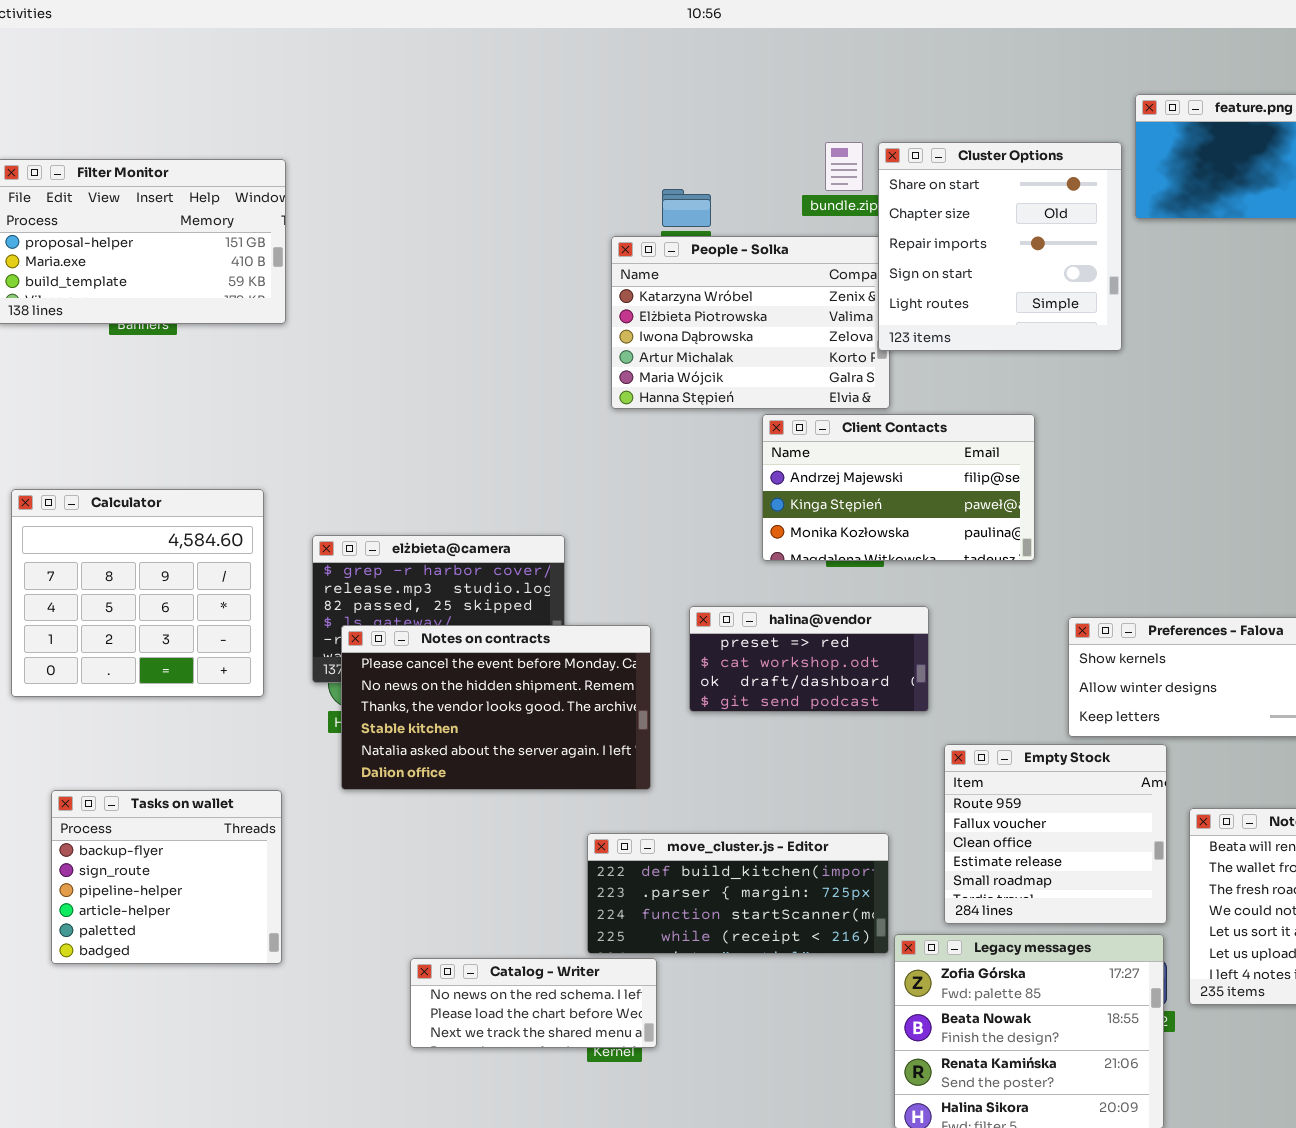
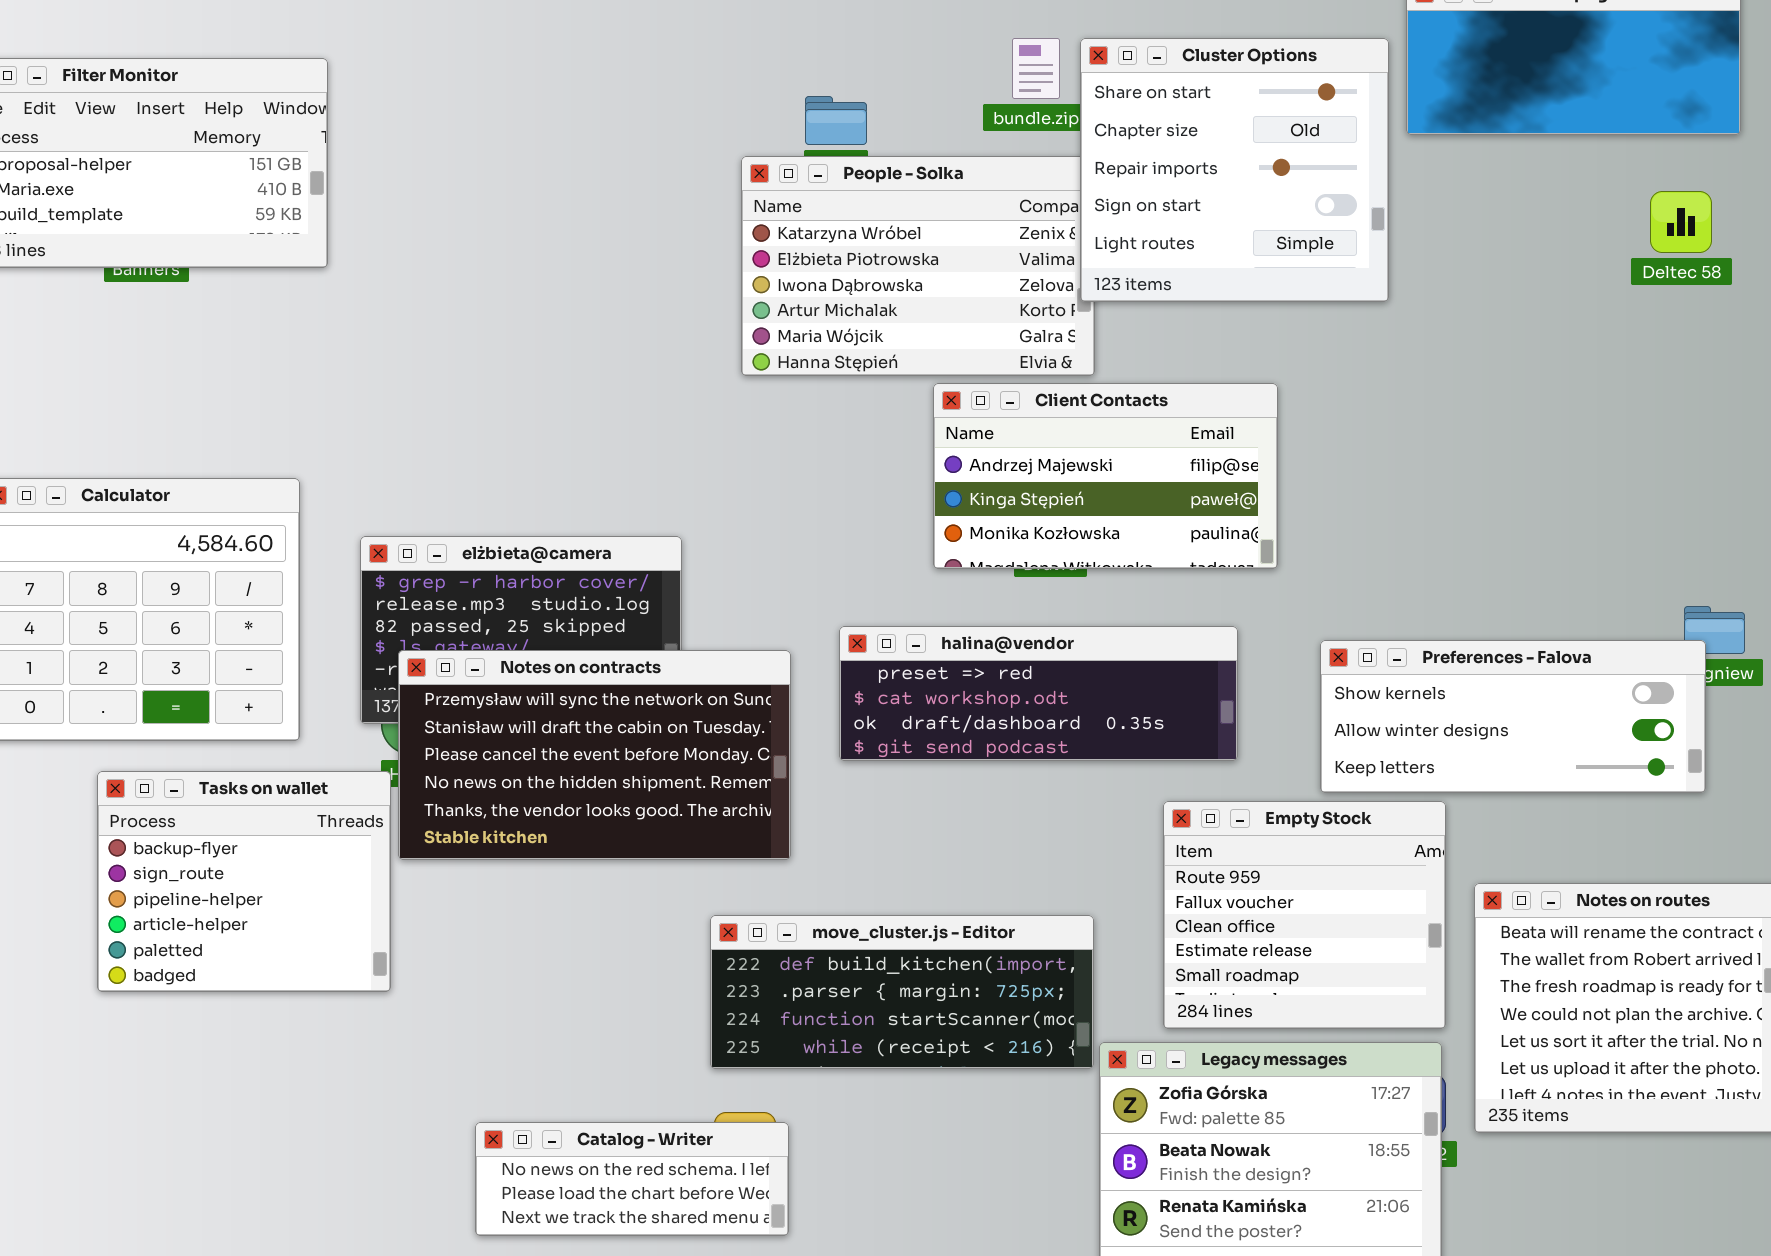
halina@vendor: [689,606,929,712] -> [839,626,1238,761], resized
Notes on contracts: [341,625,651,790] -> [398,650,791,860], scrolled up 2 rows
Tasks on wallet: [51,790,282,964] -> [97,771,391,992], moved
Catalog - Writer: [410,958,657,1048] -> [475,1122,789,1236], moved

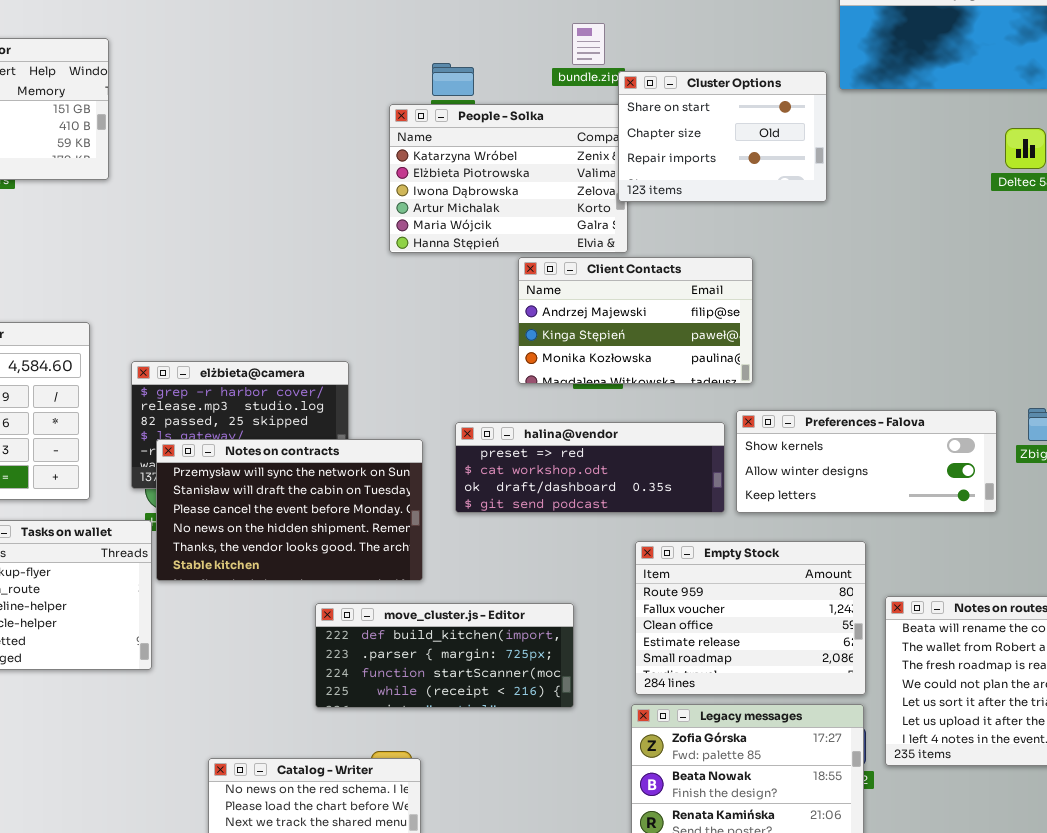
Cluster Options: [1080,38,1389,302] -> [618,71,827,202], resized
Preferences - Falova: [1320,640,1706,793] -> [736,410,997,513], moved
Empty Stock: [1163,801,1446,1029] -> [635,541,866,695], resized
move_cluster.js - Editor: [710,915,1094,1069] -> [315,603,574,708], moved

